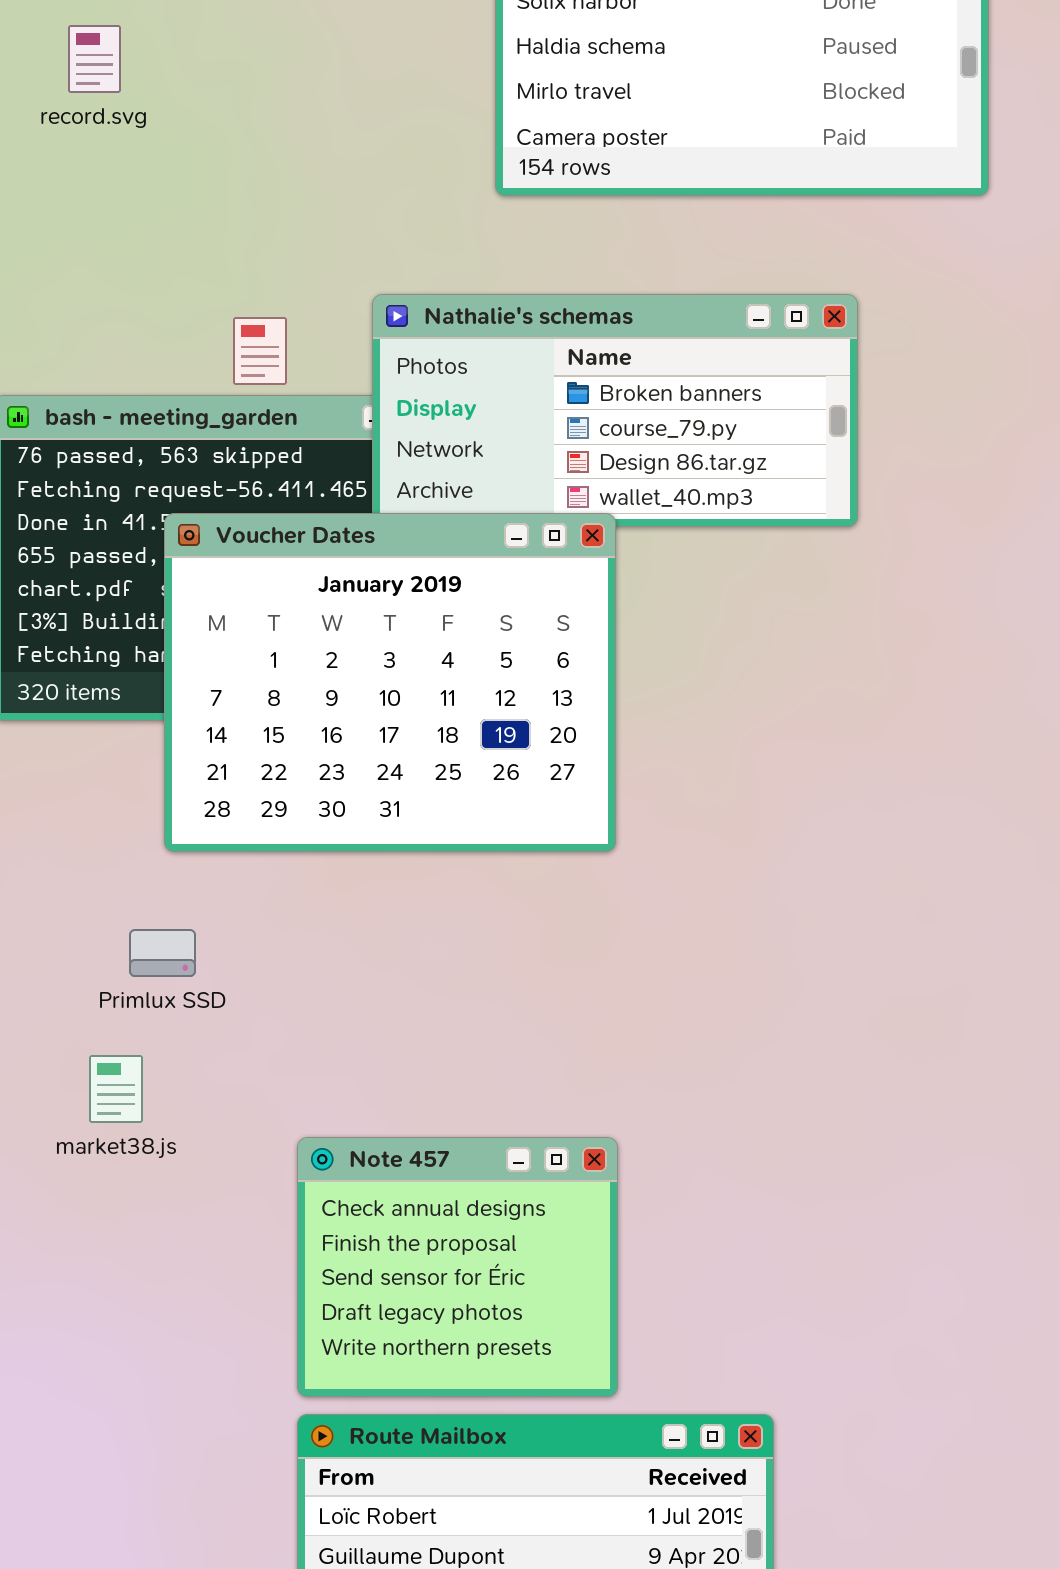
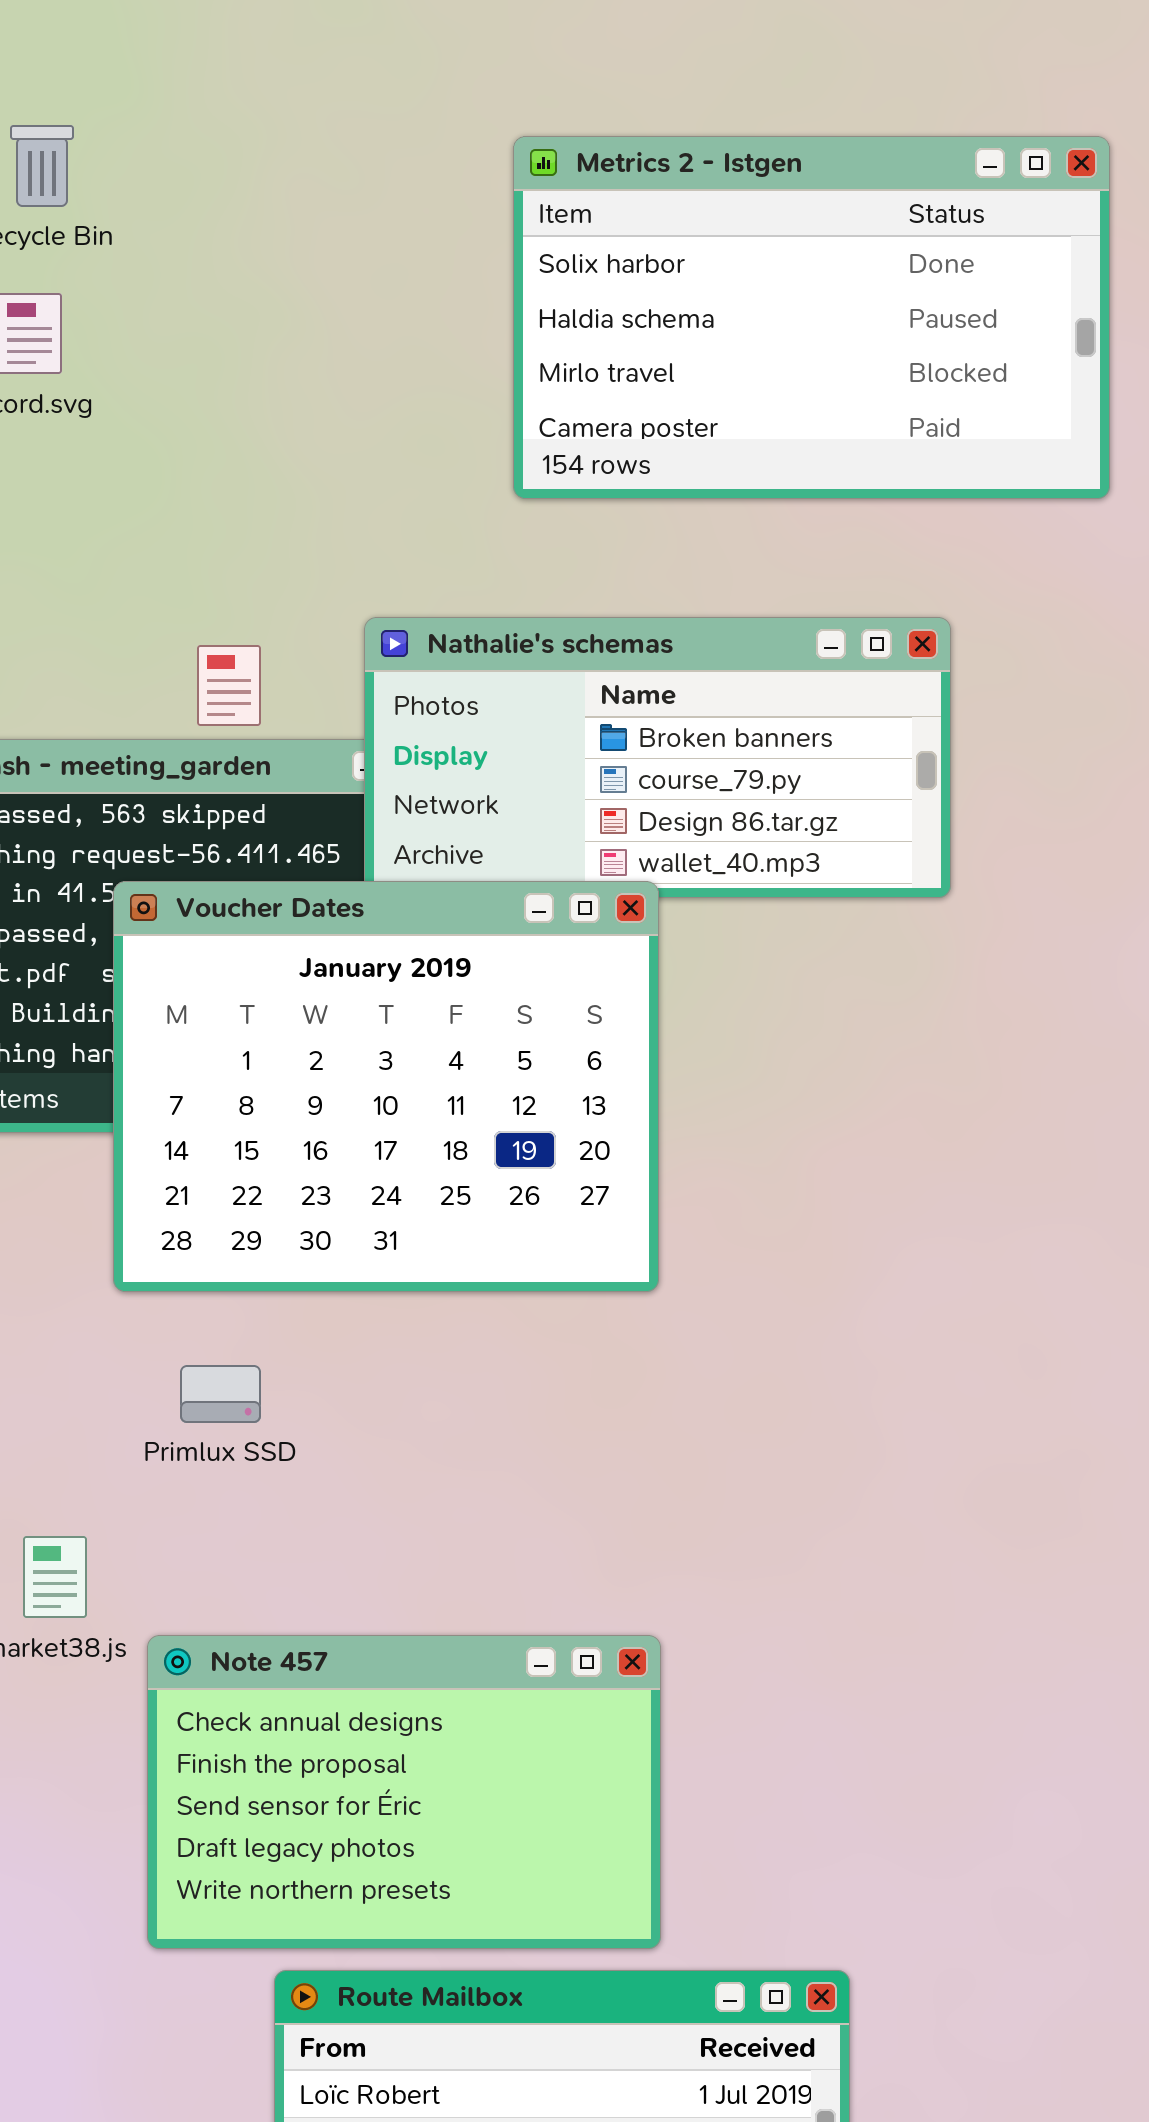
Primlux SSD: [129,929,196,977] -> [180,1365,261,1423], moved
Note 457: [297,1137,618,1397] -> [147,1635,661,1949], resized

